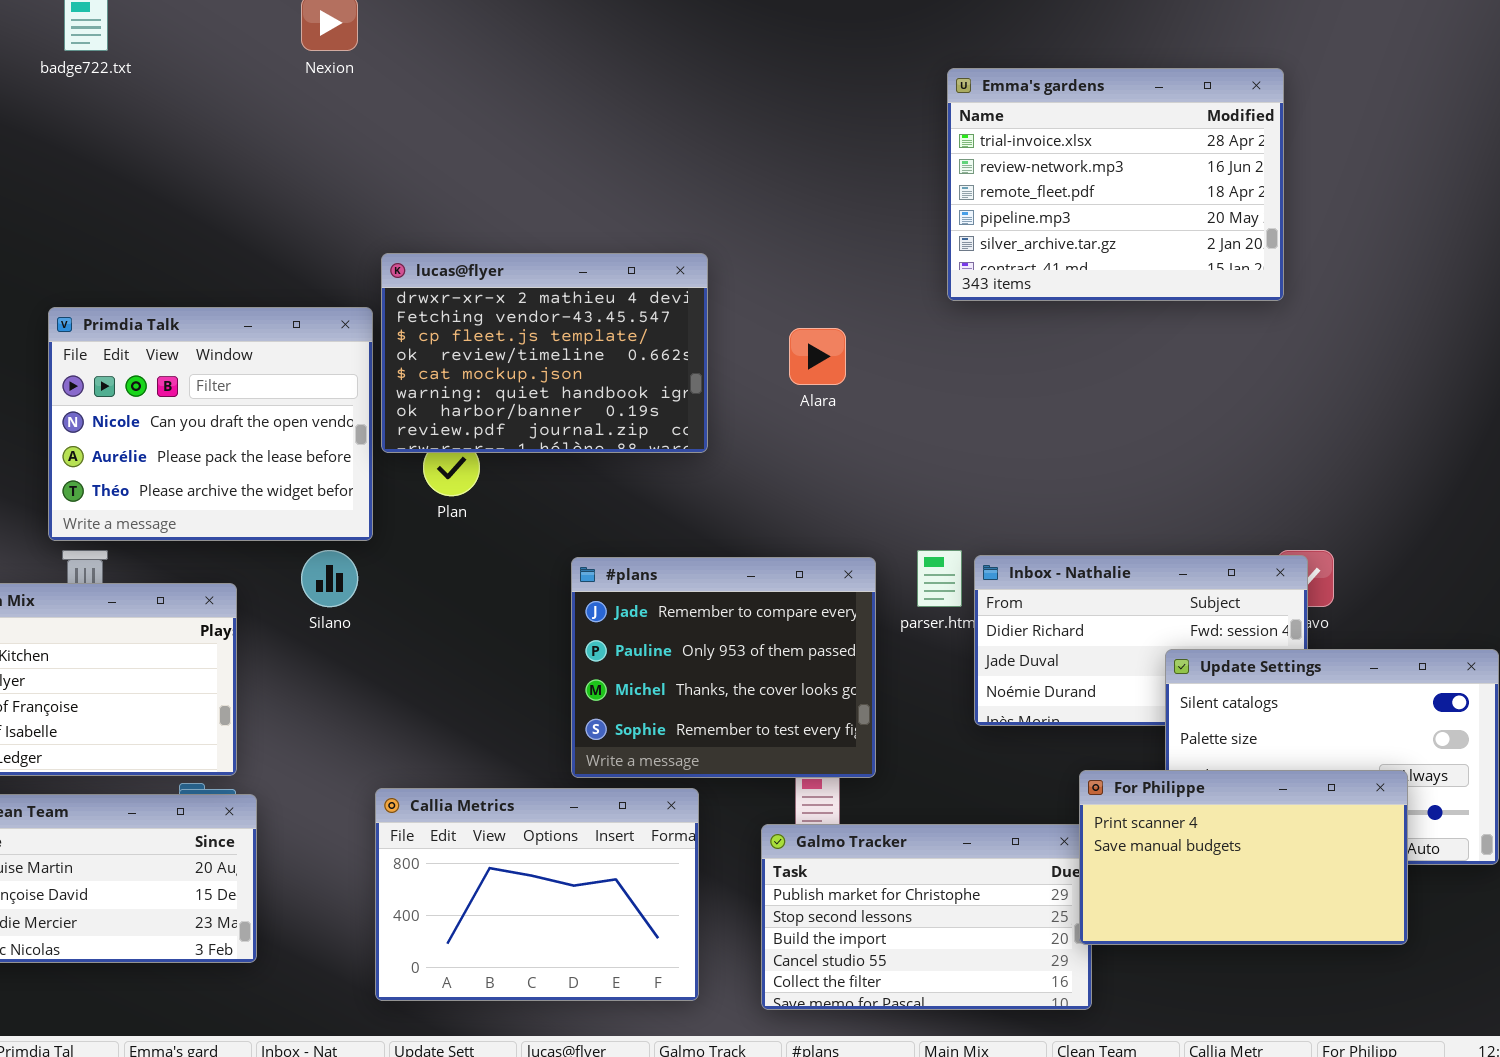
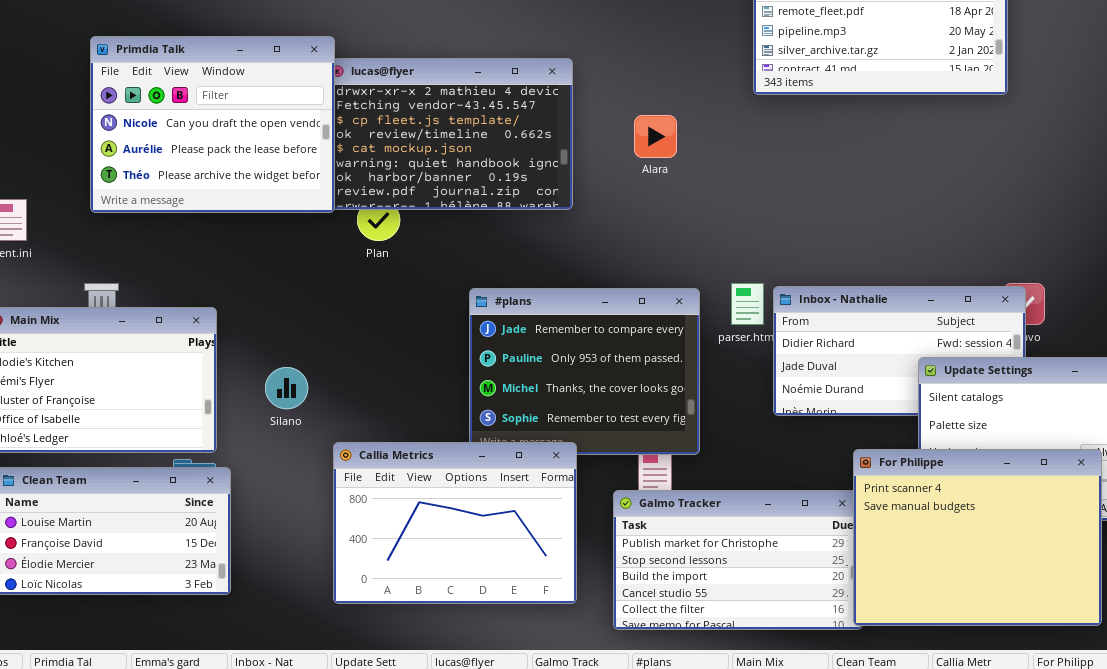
Primdia Talk: [48,307,373,541] -> [90,36,335,213], moved
Silano: [301,550,358,607] -> [265,367,308,409], moved
For Philippe: [1079,770,1408,945] -> [853,449,1102,626], resized
Callia Metrics: [375,788,699,1001] -> [333,442,577,604], moved

